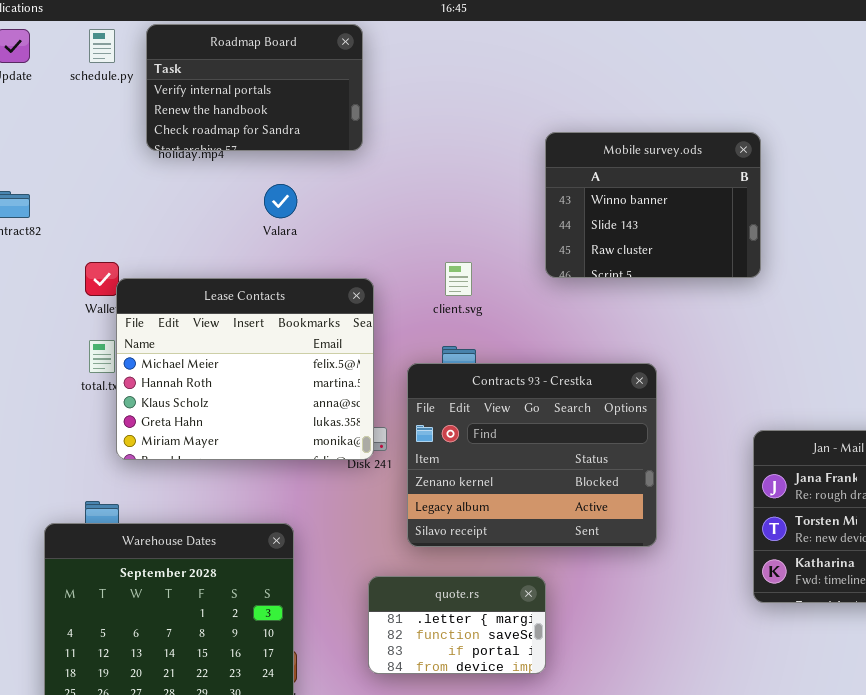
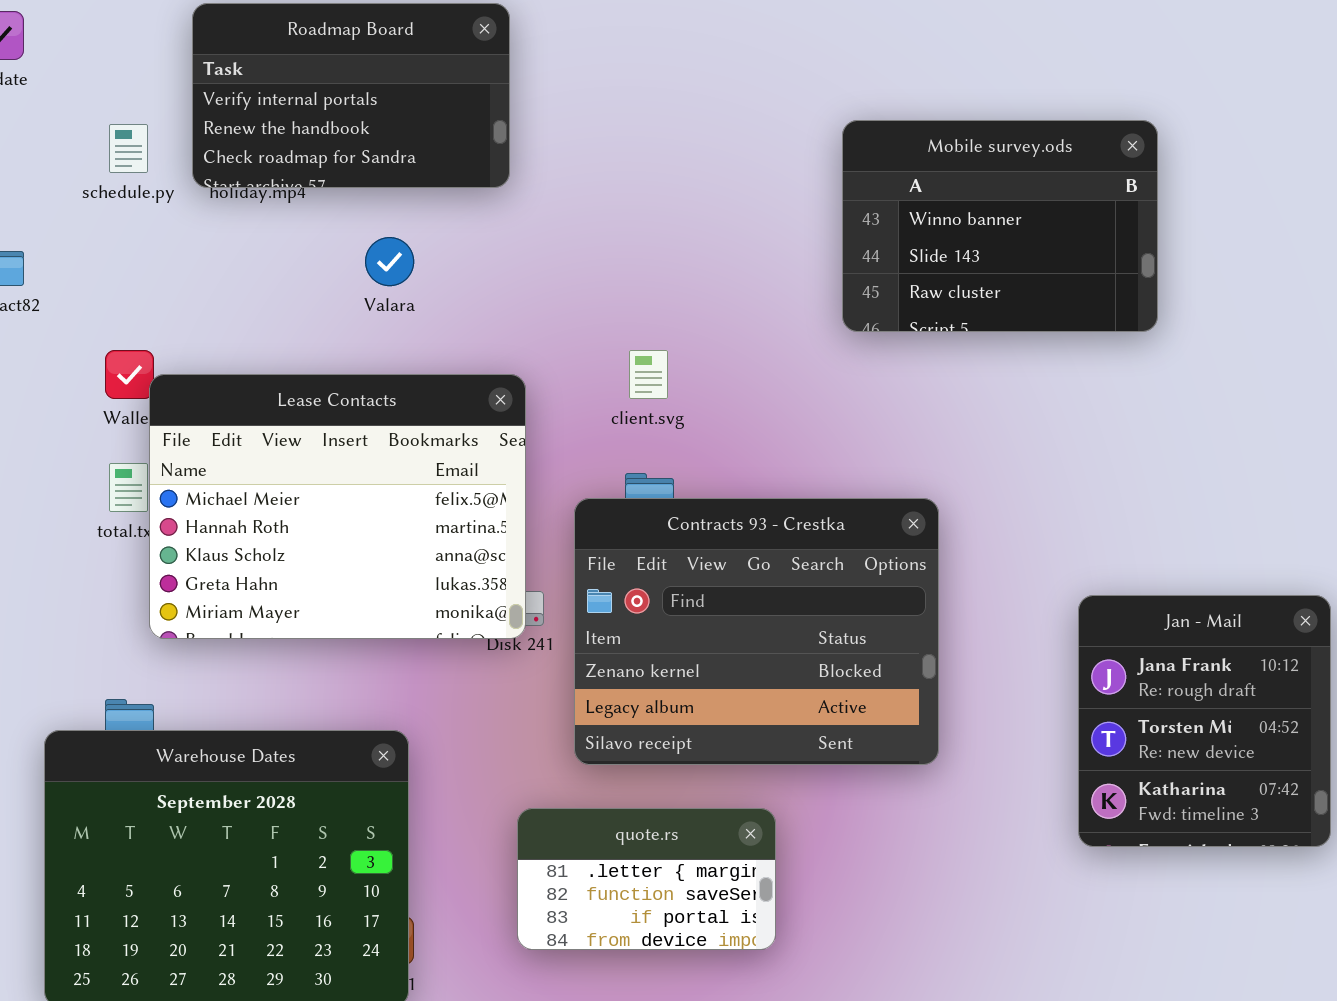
schedule.py: [89,29,115,63] -> [109,124,148,173], moved
Mobile survey.ods: [545,132,761,278] -> [842,120,1158,332], moved

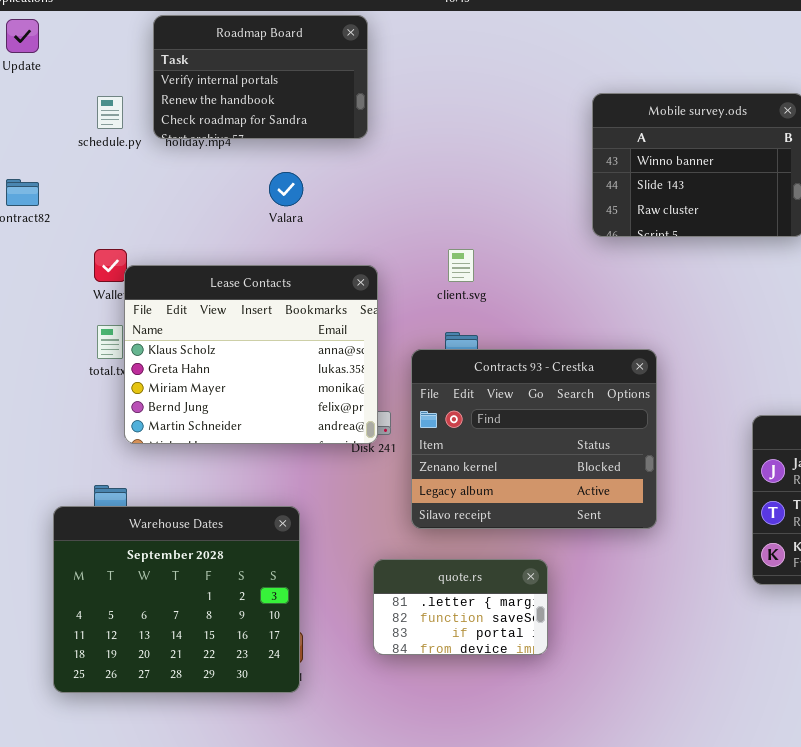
Lease Contacts: [149,374,526,639] -> [124,265,378,444], scrolled down 2 rows

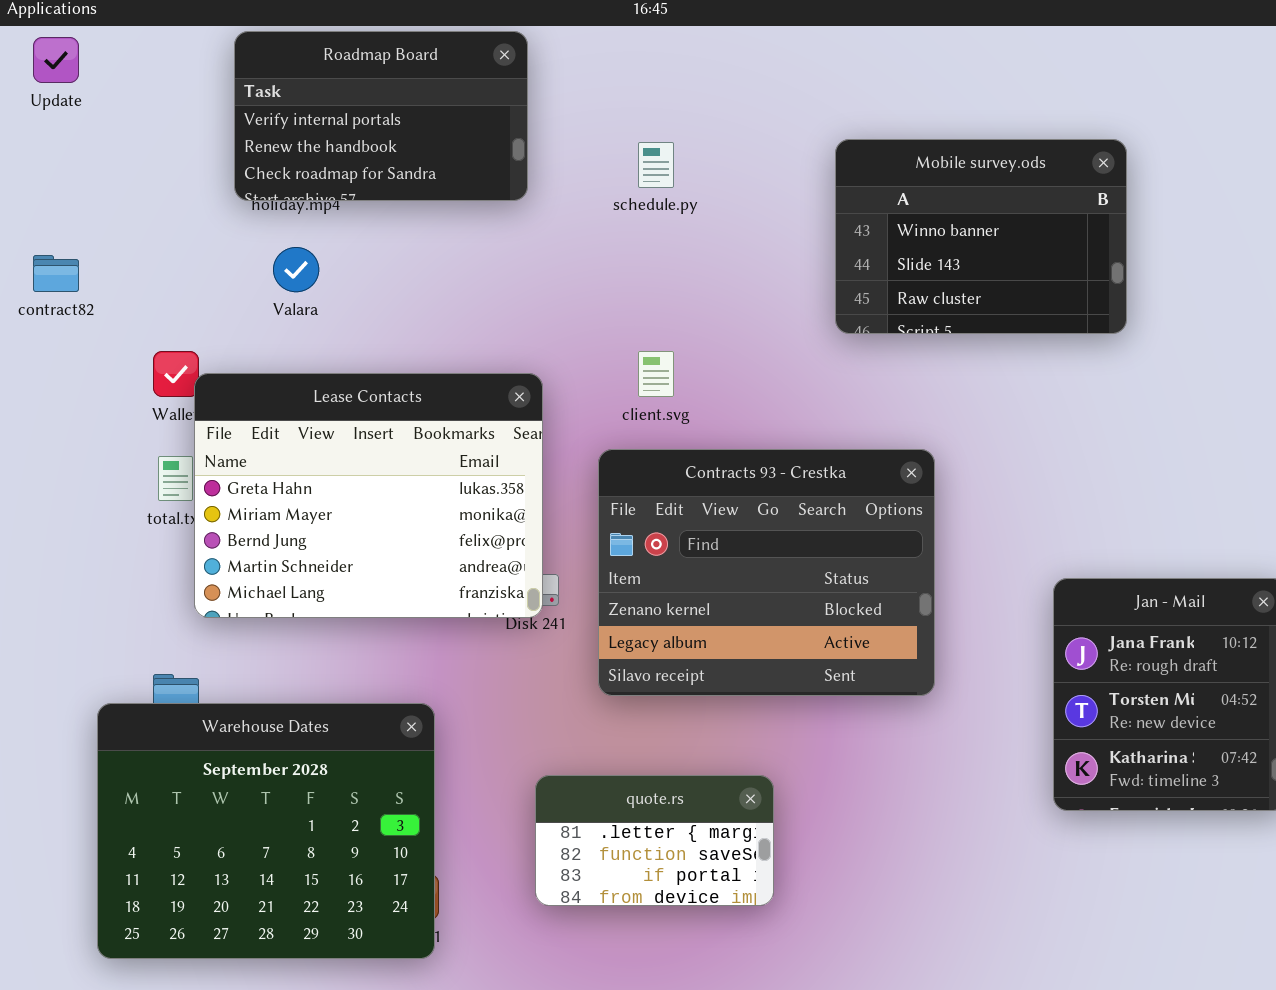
schedule.py: [97,96,123,129] -> [638,142,674,188], moved
Valara: [269,172,303,206] -> [273,247,319,292], moved
Lease Contacts: [124,265,378,444] -> [194,373,543,618], scrolled down 1 row
Contracts 93 - Crestka: [411,349,657,529] -> [598,449,935,696], moved

